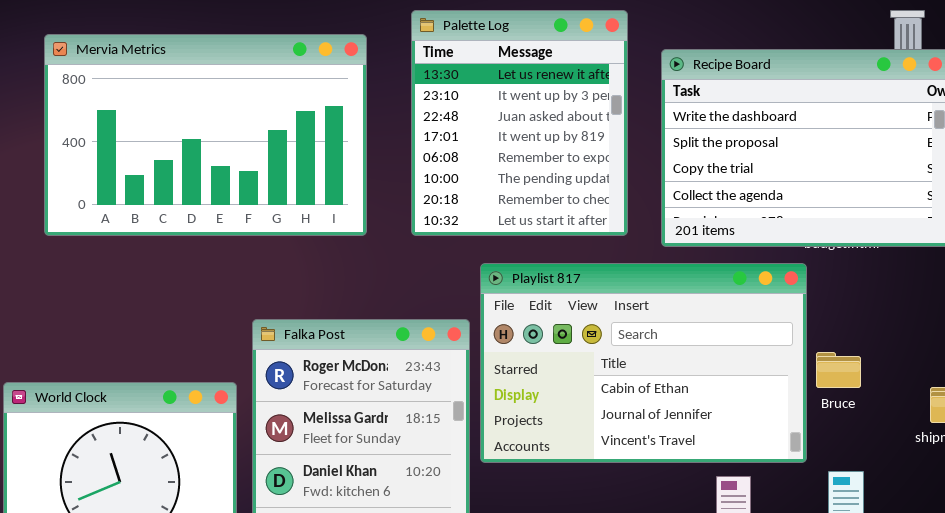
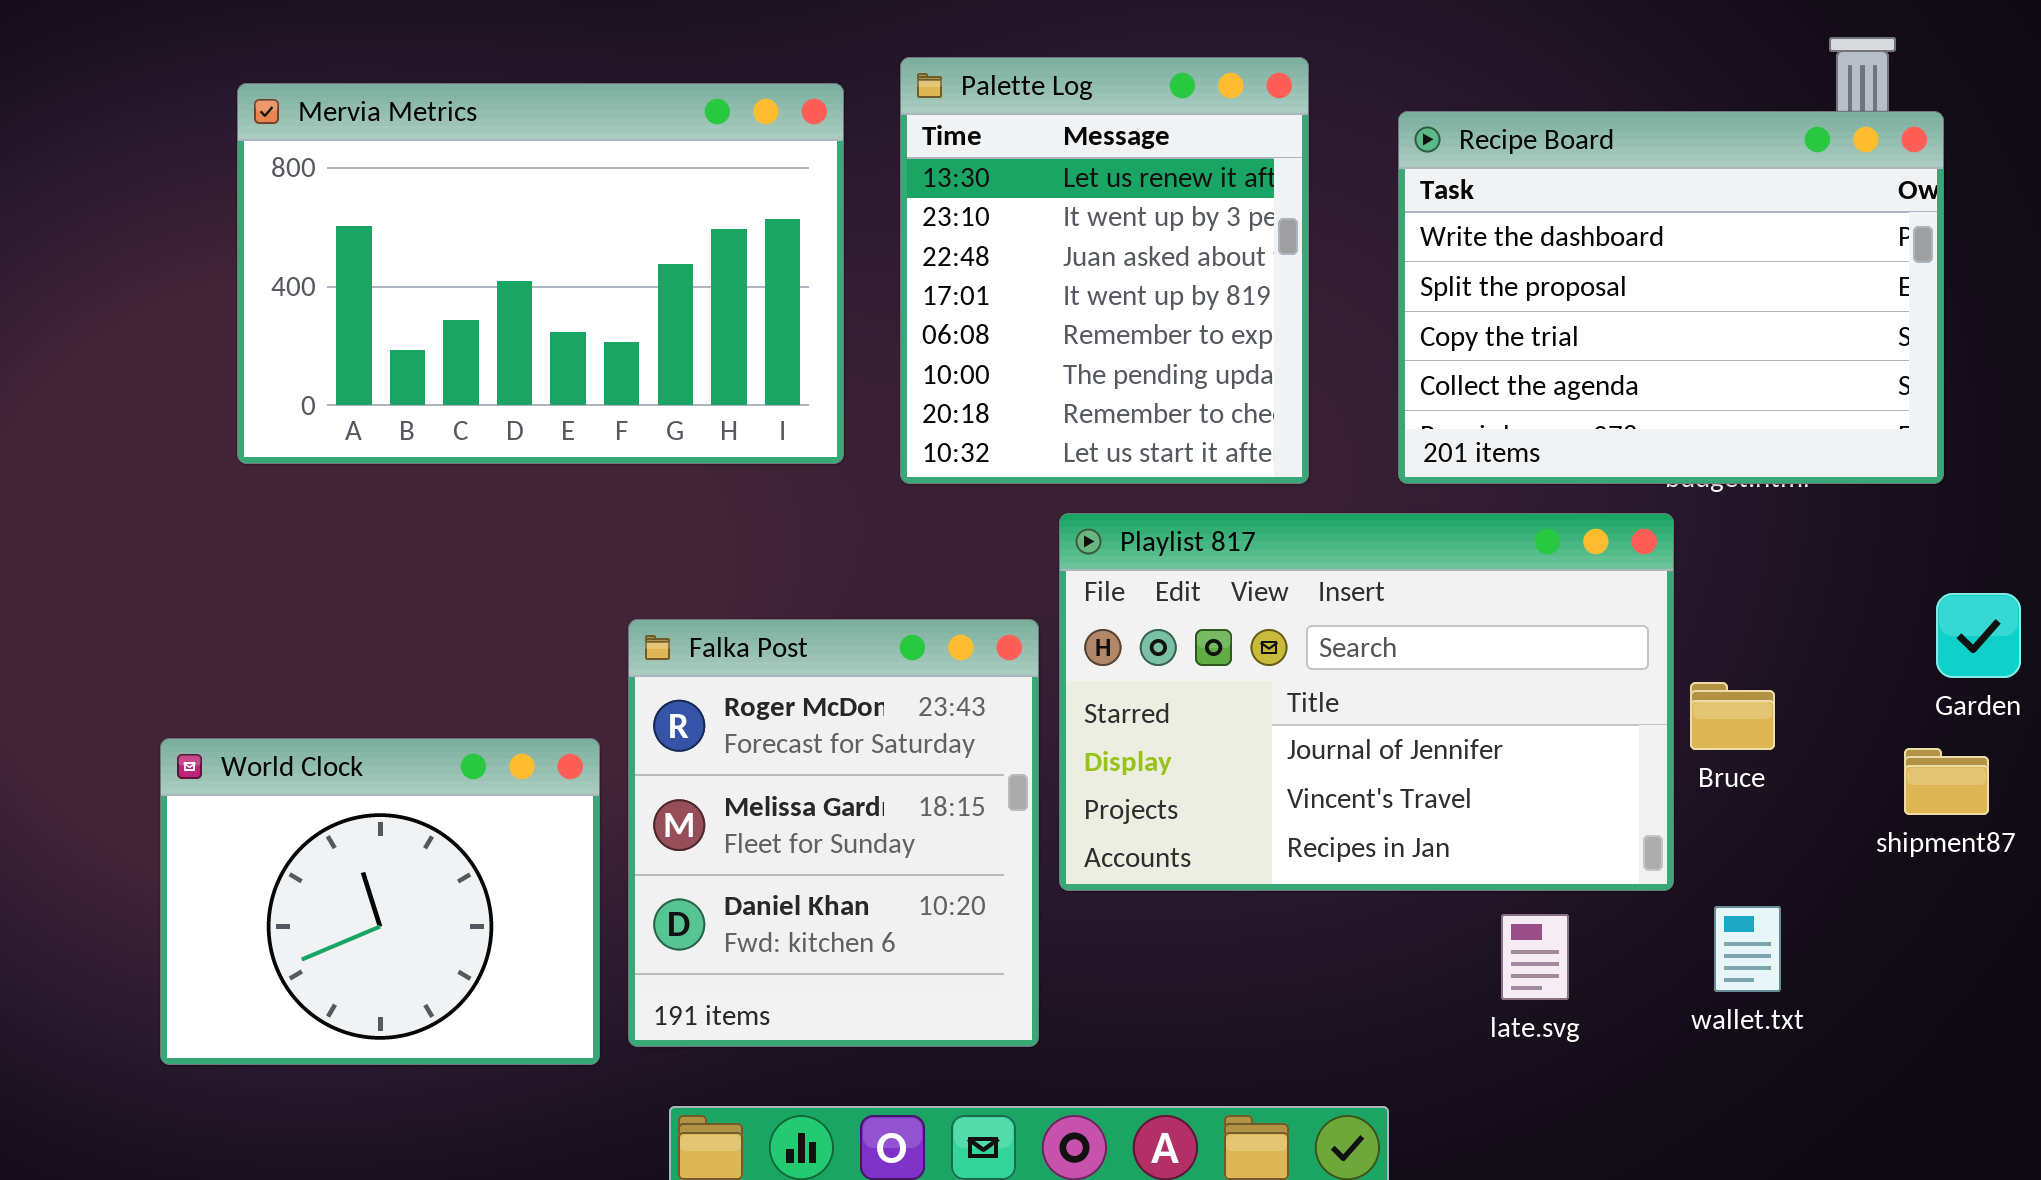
Palette Log: [411,10,628,236] -> [900,57,1309,484], moved
Playlist 817: [480,263,807,463] -> [1059,513,1674,891], scrolled down 1 row

